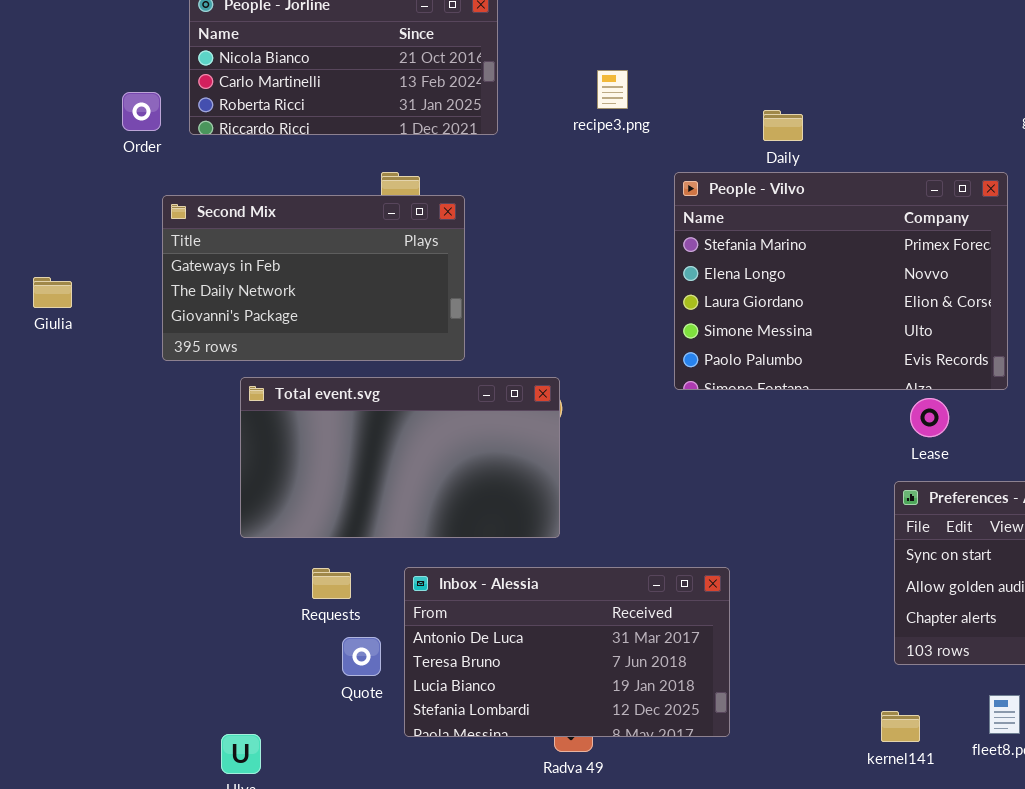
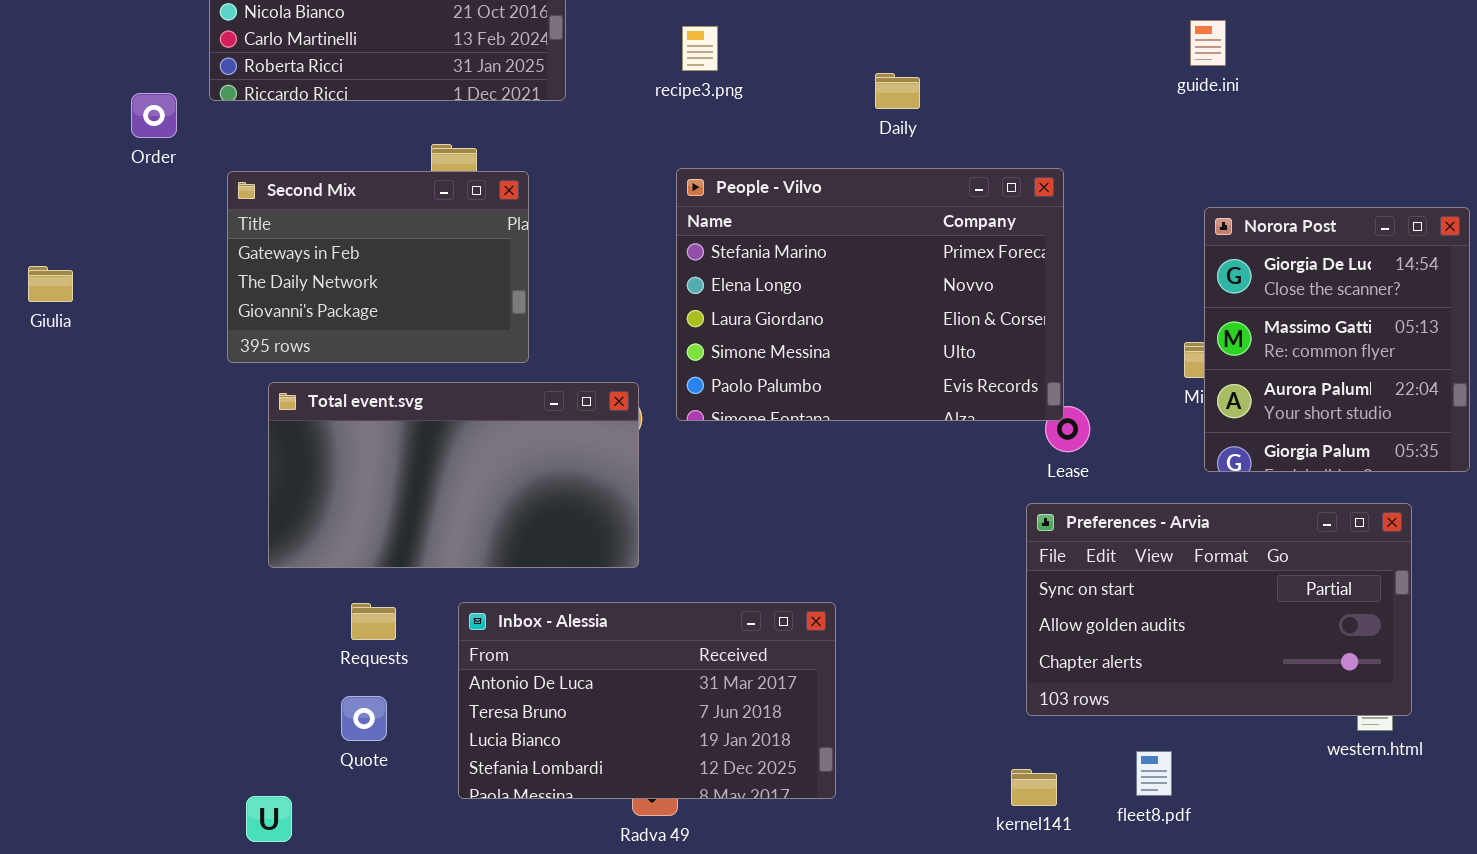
Order: [122,92,161,131] -> [131,93,177,138], moved
People - Vilvo: [674,172,1008,390] -> [676,168,1064,421], moved
Second Mix: [162,195,465,361] -> [227,171,529,363], resized
Quote: [342,637,381,676] -> [341,696,387,741], moved

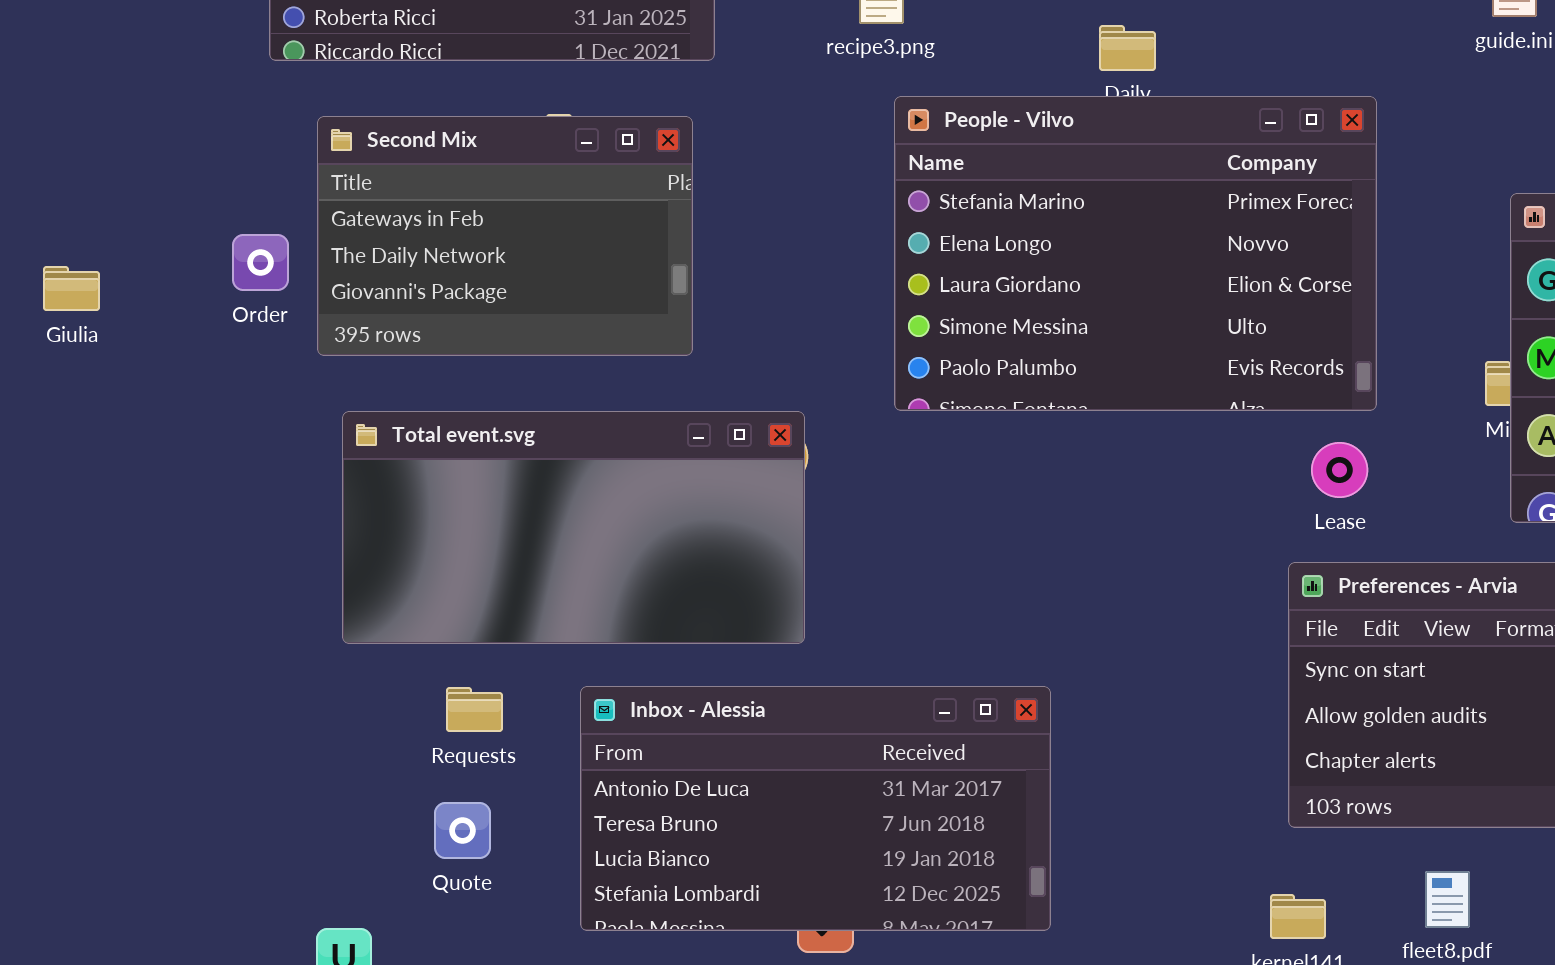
Order: [131,93,177,138] -> [232,234,289,291], moved
People - Vilvo: [676,168,1064,421] -> [894,96,1377,411], moved
Second Mix: [227,171,529,363] -> [317,116,693,356], moved

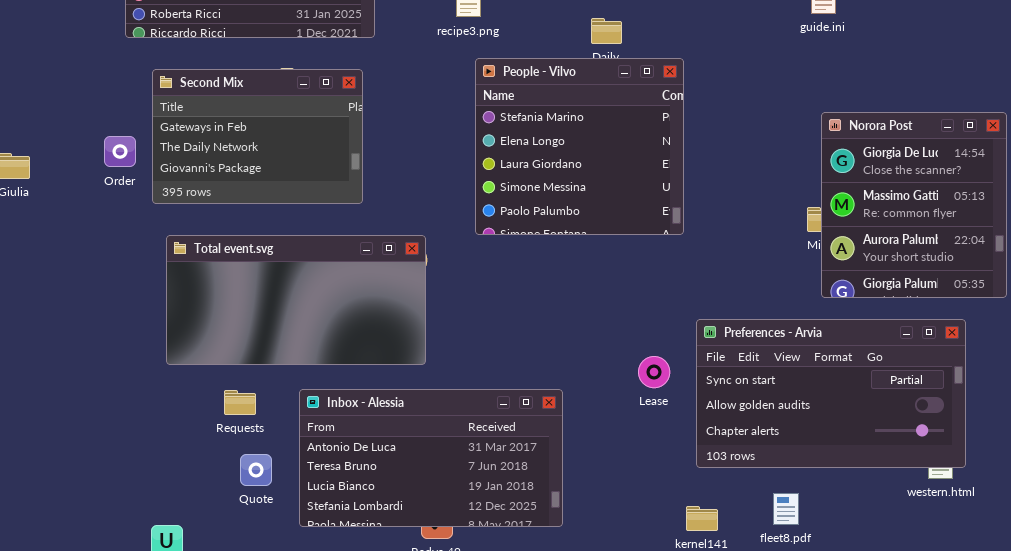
People - Vilvo: [894,96,1377,411] -> [475,58,684,235], resized
Lease: [1311,442,1368,498] -> [638,356,670,388], moved
Quote: [434,802,491,859] -> [240,454,272,486], moved

